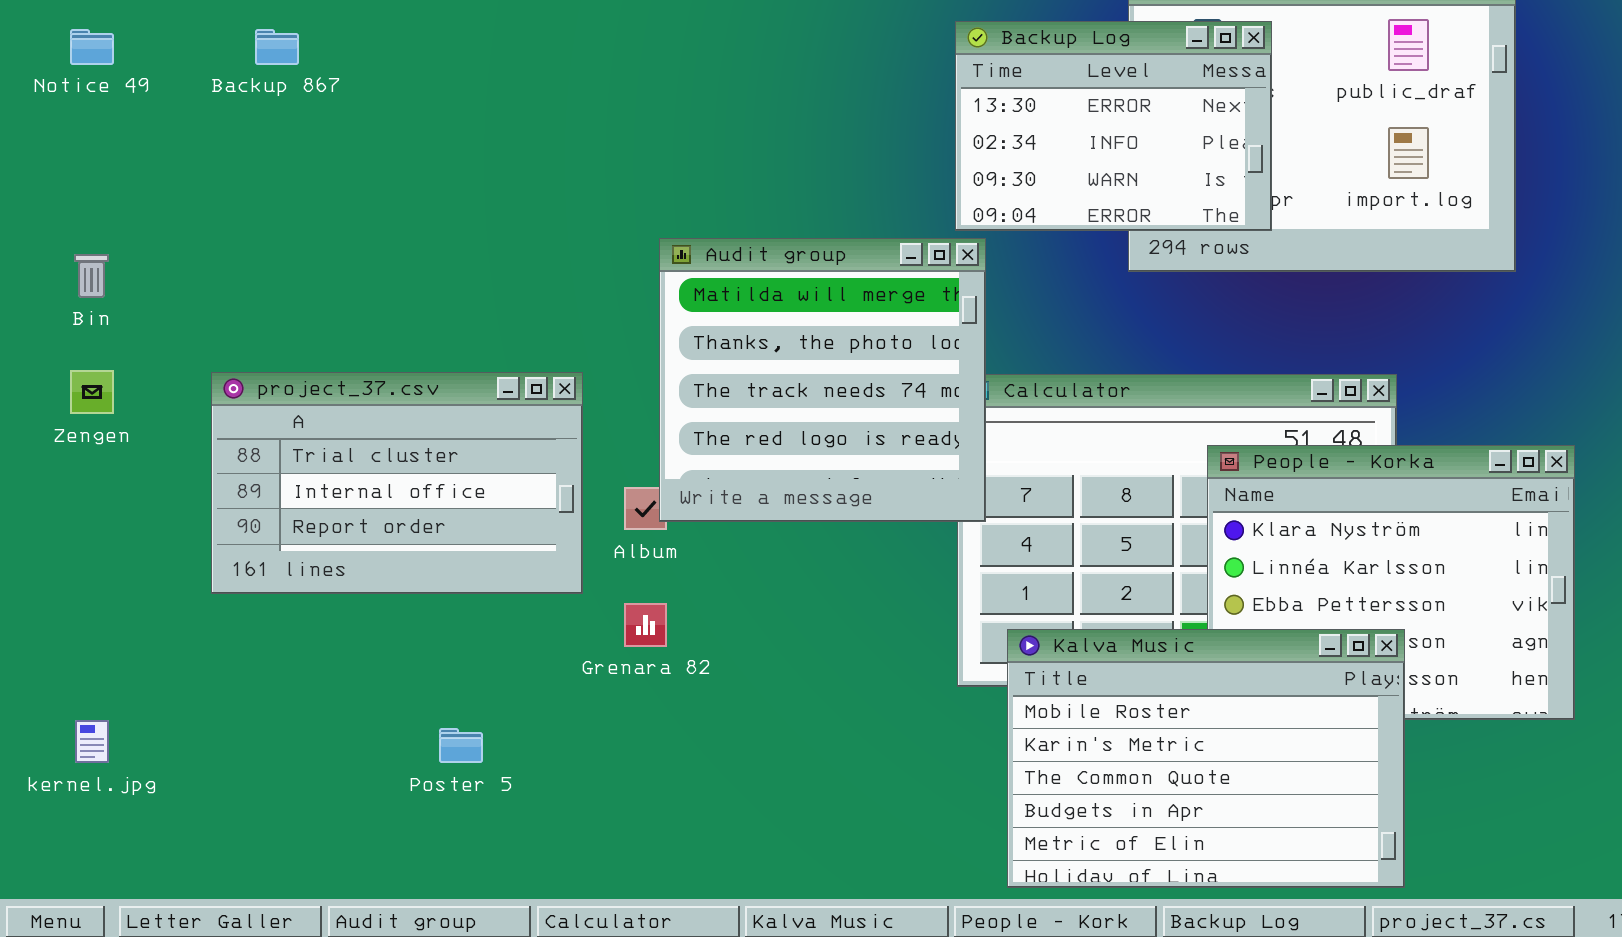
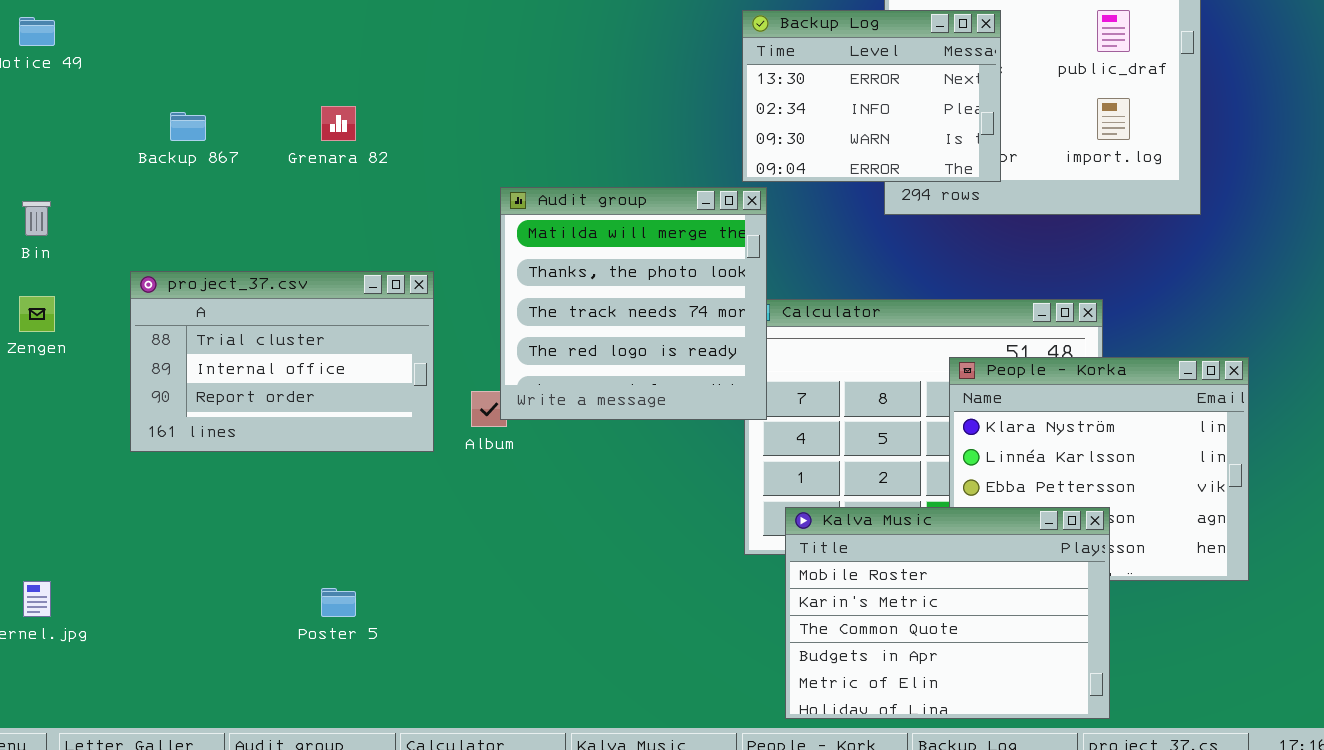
Backup 867: [255,29,299,65] -> [170,112,206,141], moved
project_37.csv: [211,372,583,594] -> [130,271,434,452], moved
Grenara 82: [624,603,667,647] -> [321,106,356,141], moved

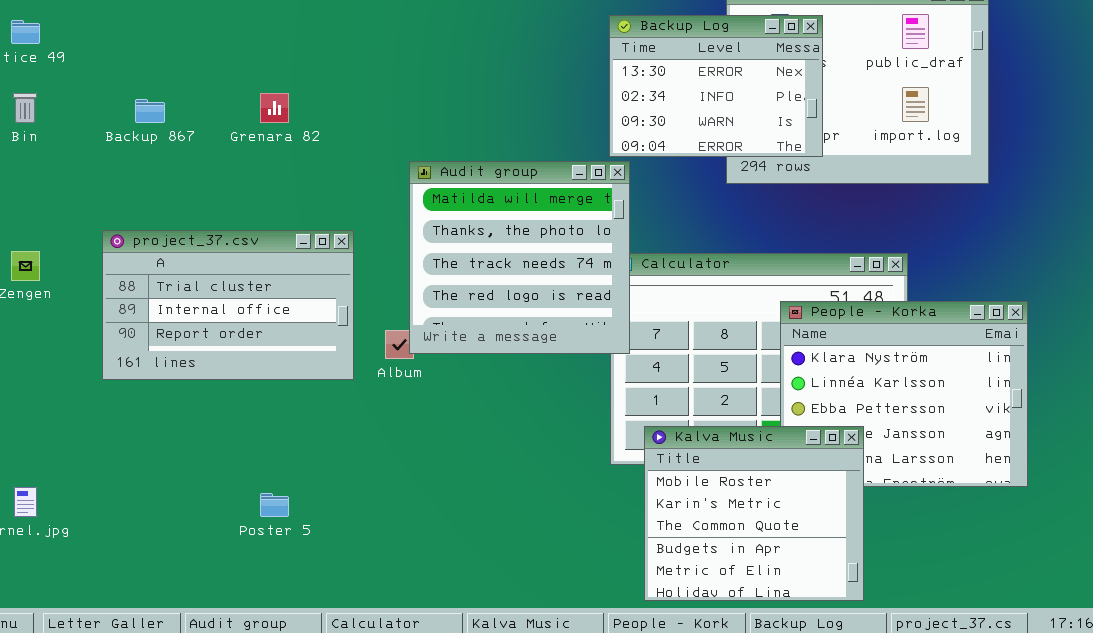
Bin: [22,201,51,236] -> [13,93,37,123], moved
Kalva Music: [785,507,1110,719] -> [644,426,864,601], resized

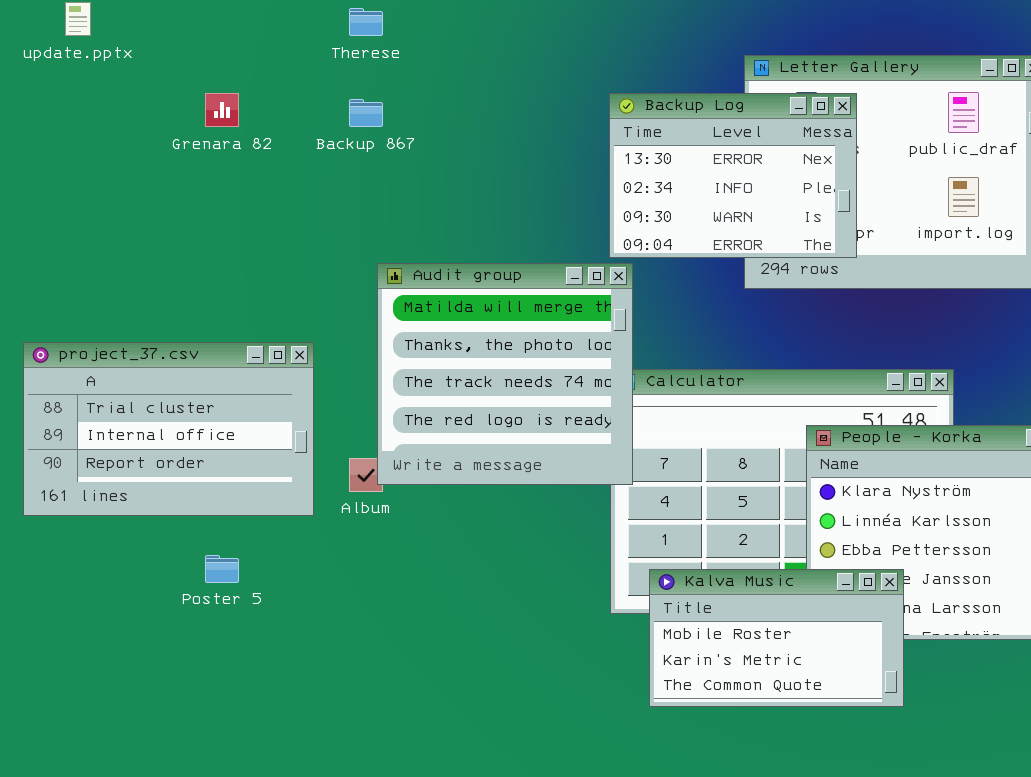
Grenara 82: [260,93,289,123] -> [205,93,239,127], moved
Backup 867: [135,99,165,123] -> [349,99,383,127], moved
Kalva Music: [644,426,864,601] -> [649,569,904,707], resized
Poster 5: [260,493,289,517] -> [205,555,239,583], moved

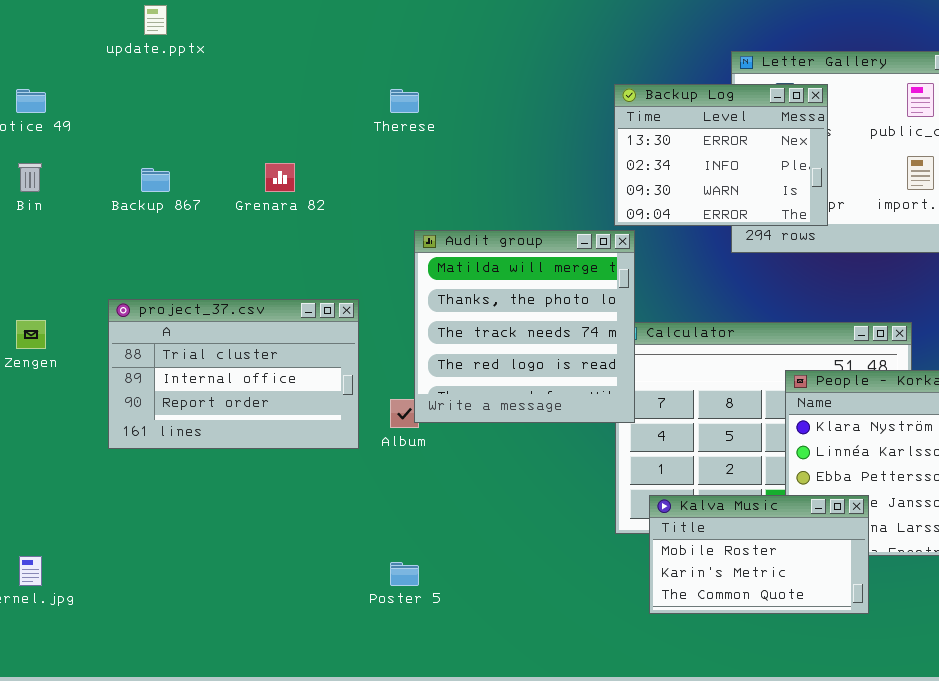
Therese: [349,8,383,36] -> [390,89,419,113], moved
Grenara 82: [205,93,239,127] -> [265,163,295,192], moved
Backup 867: [349,99,383,127] -> [141,168,170,192], moved
Poster 5: [205,555,239,583] -> [390,562,419,586], moved

